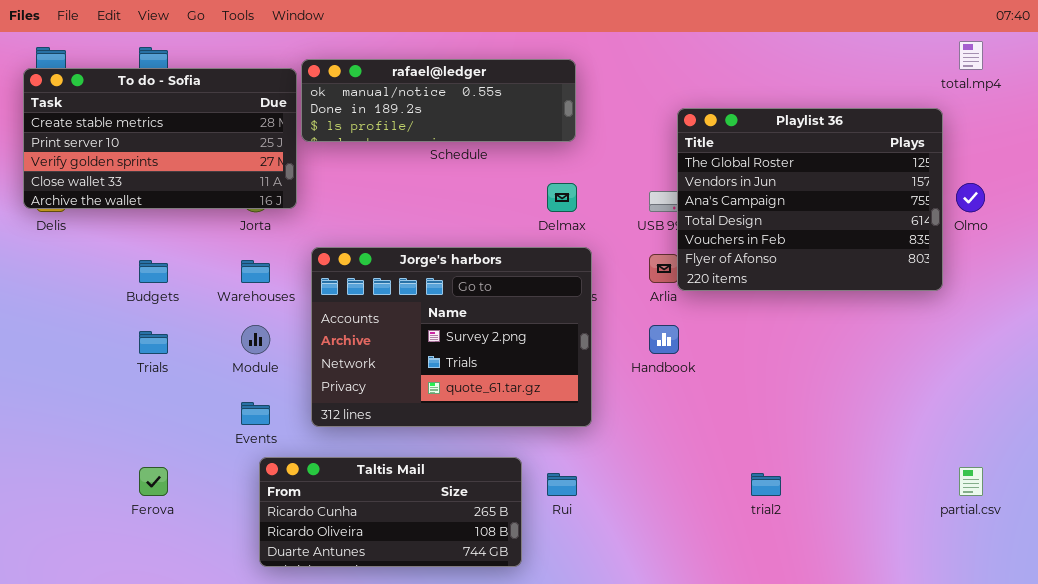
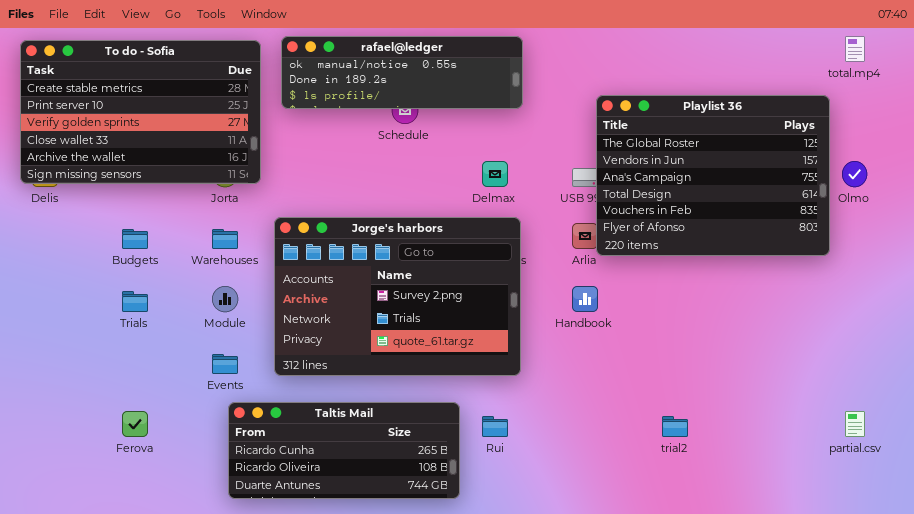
rafael@ledger: [301,59,576,142] -> [281,36,523,109], moved
To do - Sofia: [23,68,297,209] -> [20,40,261,184], resized

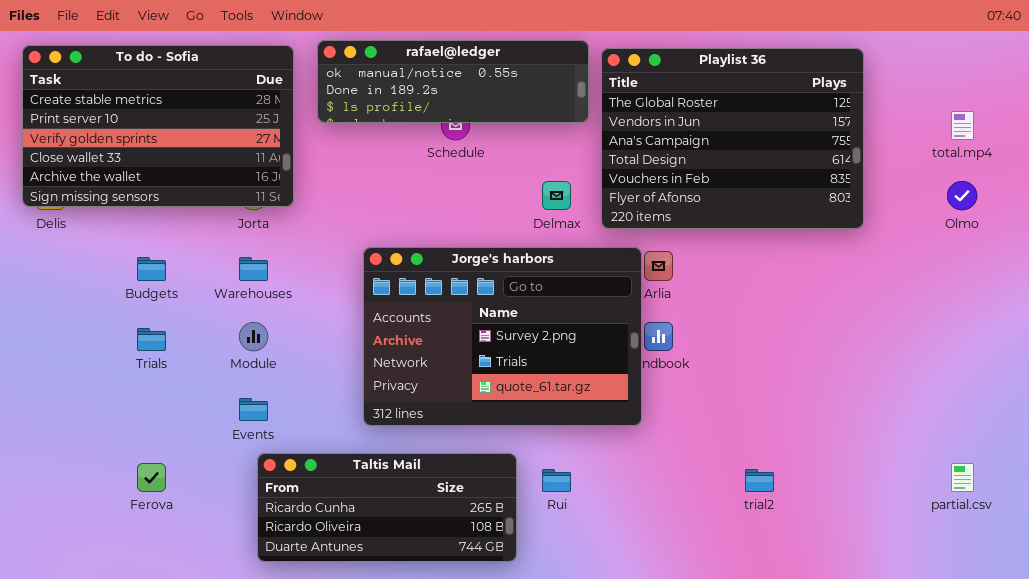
total.mp4: [845,36,865,62] -> [951,111,974,140], moved
Playlist 36: [596,95,830,256] -> [601,48,864,229], moved
Jorge's harbors: [274,217,521,376] -> [363,247,642,426], moved

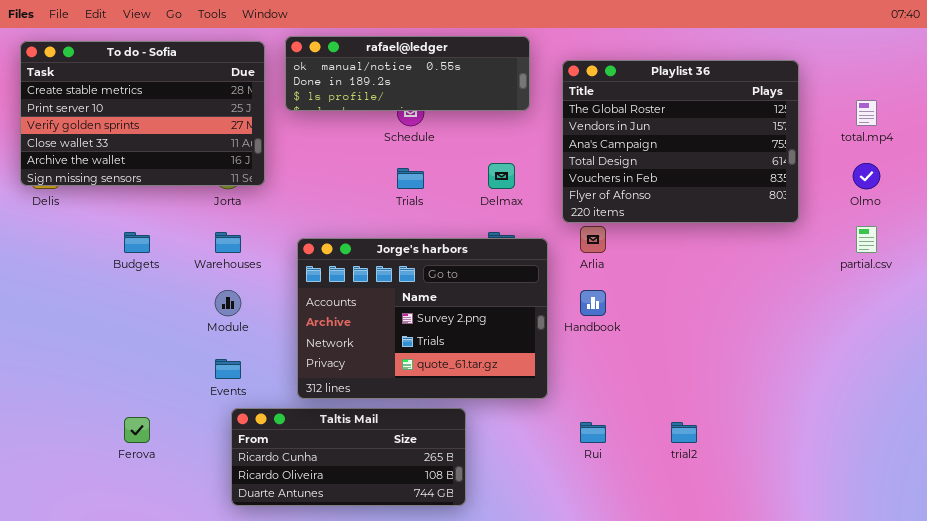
Playlist 36: [601,48,864,229] -> [562,60,799,223], moved
Jorge's harbors: [363,247,642,426] -> [297,238,548,399], moved
Trials: [137,328,166,351] -> [397,168,424,189], moved
partial.csv: [951,463,974,492] -> [856,226,877,253], moved
Rui: [542,469,571,492] -> [580,422,606,443], moved

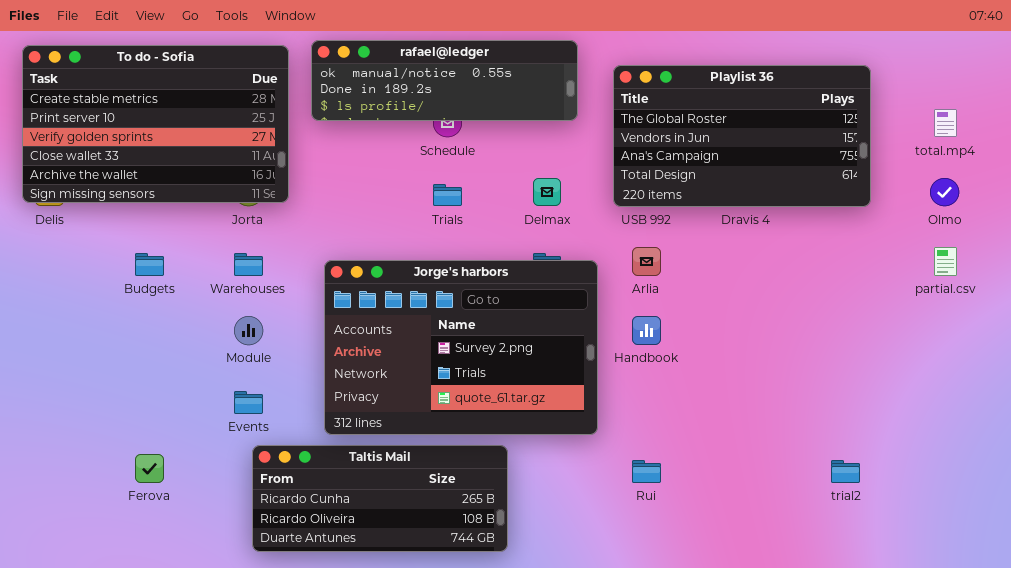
Playlist 36: [562,60,799,223] -> [613,65,871,207], resized
trial2: [671,422,697,443] -> [831,460,860,483], moved

